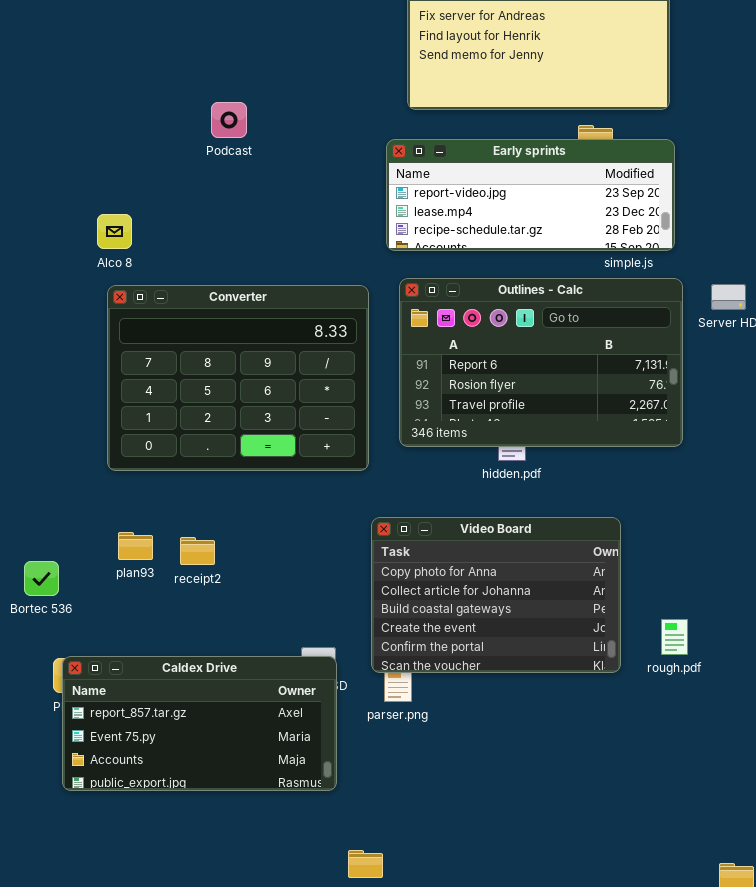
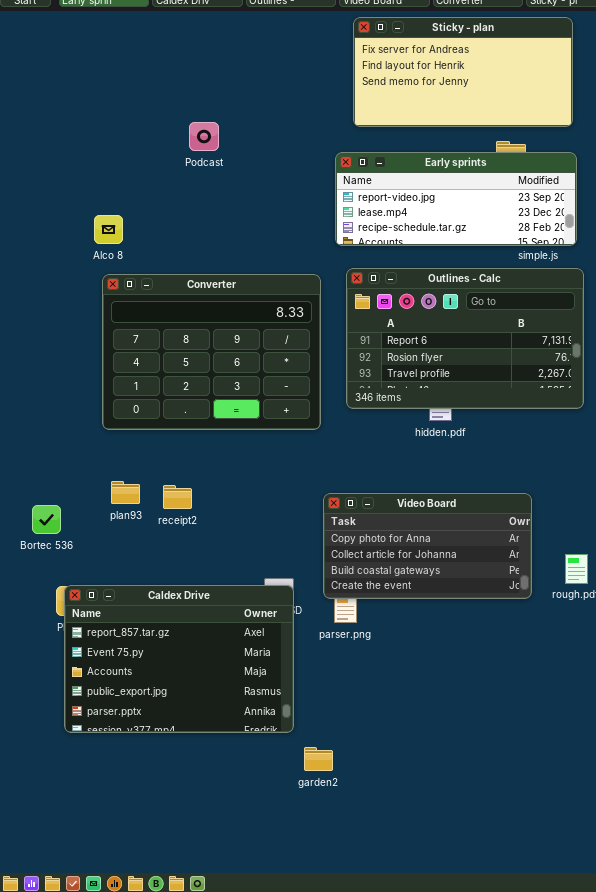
Video Board: [371,517,621,673] -> [323,493,532,599], resized
Caldex Drive: [62,656,337,791] -> [64,585,294,733], resized

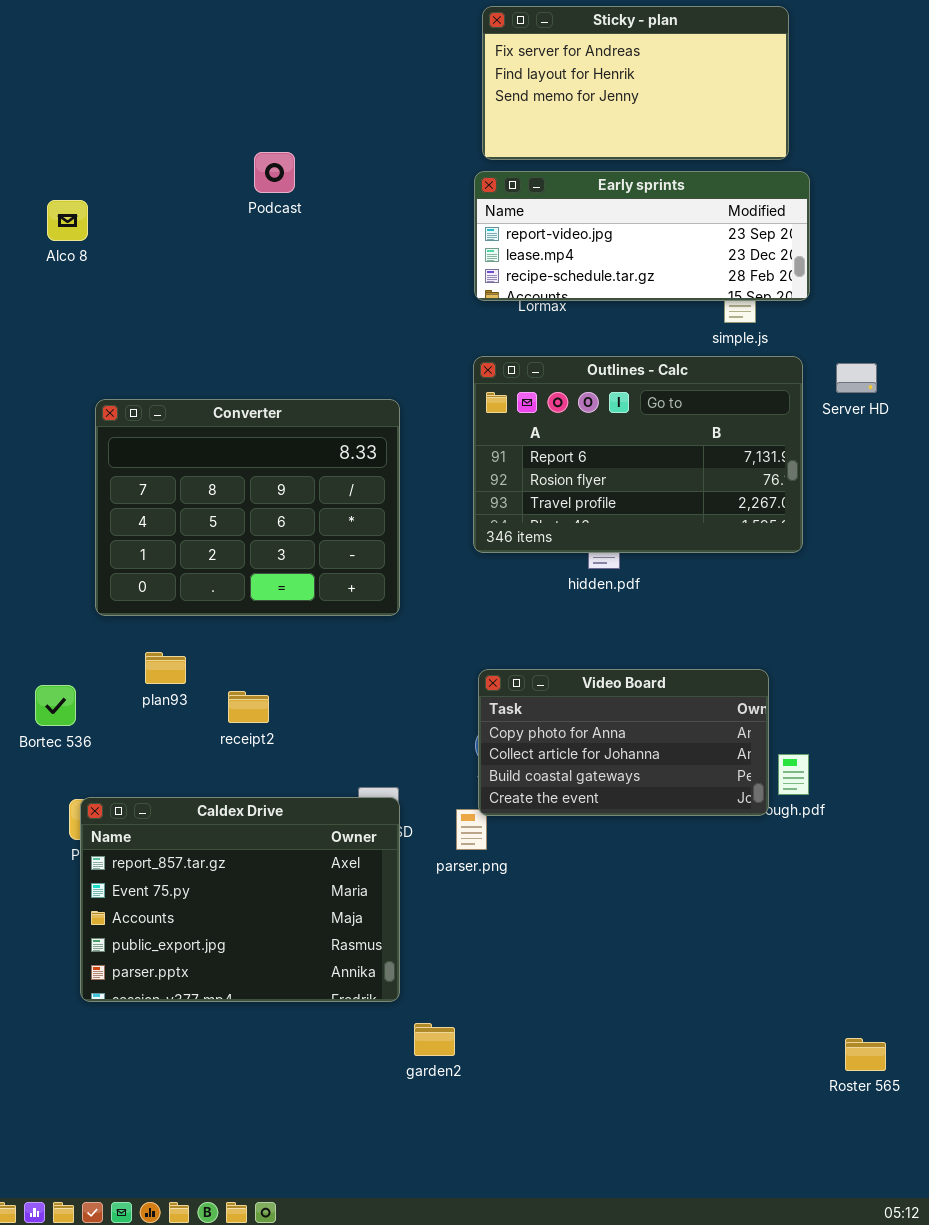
Early sprints: [335,152,577,246] -> [474,171,810,301], moved
Alco 8: [94,215,123,244] -> [47,200,88,241], moved
Converter: [102,274,321,430] -> [95,399,400,616], moved
receipt2: [163,485,192,509] -> [228,691,269,723], moved
Video Board: [323,493,532,599] -> [478,669,769,816], moved

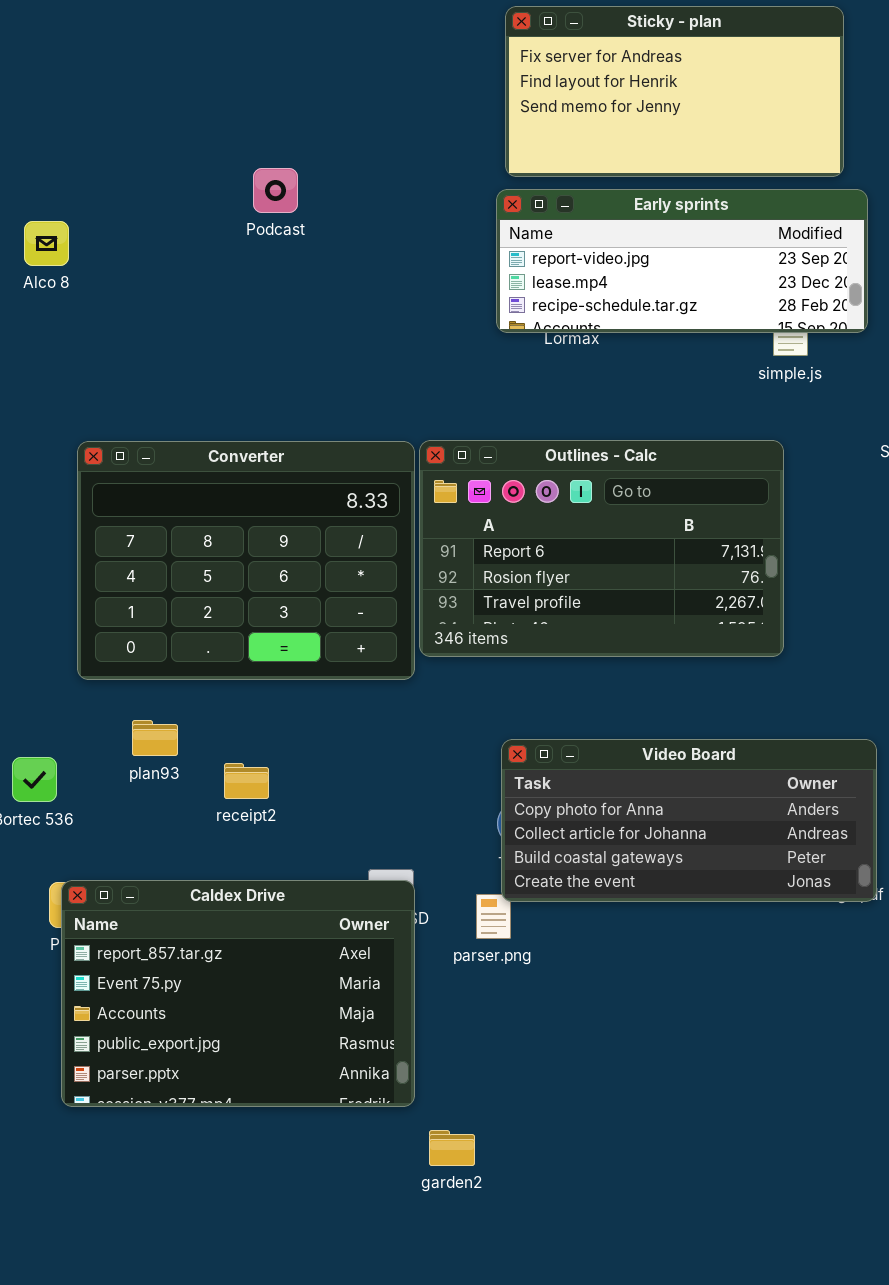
Outlines - Calc: [473,356,803,553] -> [419,440,784,657], moved
Video Board: [478,669,769,816] -> [501,739,877,902], resized

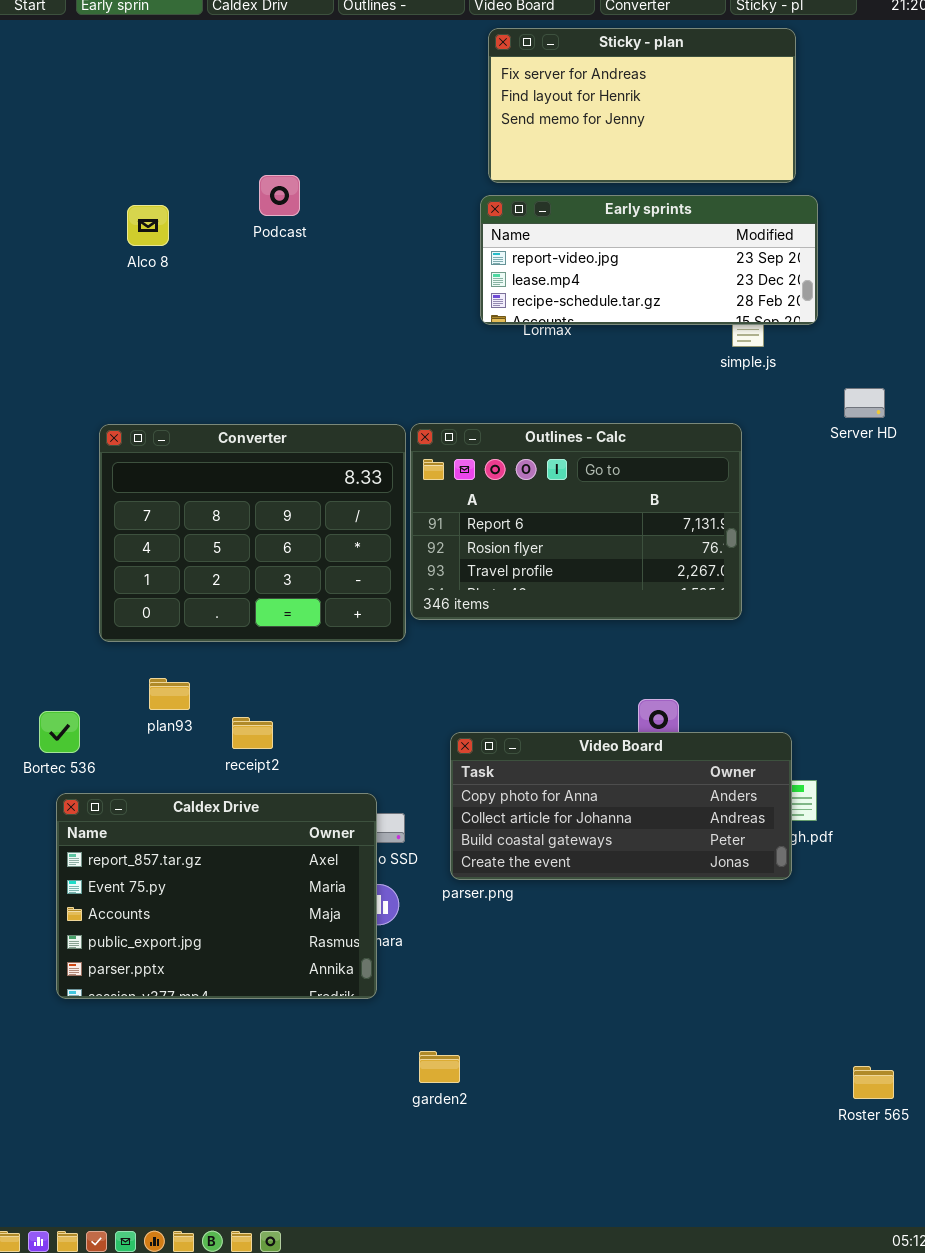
Alco 8: [24,221,69,266] -> [127,205,169,246], moved
Video Board: [501,739,877,902] -> [450,732,792,880], moved
Caldex Drive: [61,880,415,1107] -> [56,793,377,999], moved

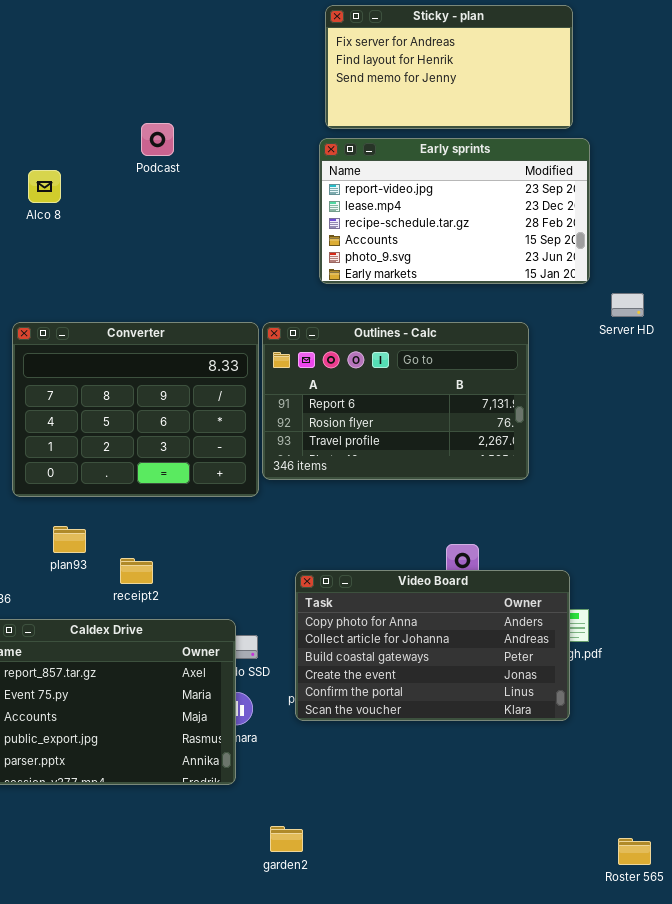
Early sprints: [480,195,818,325] -> [319,138,590,284], resized
Alco 8: [127,205,169,246] -> [28,170,61,203], moved
Video Board: [450,732,792,880] -> [295,570,570,721], resized

